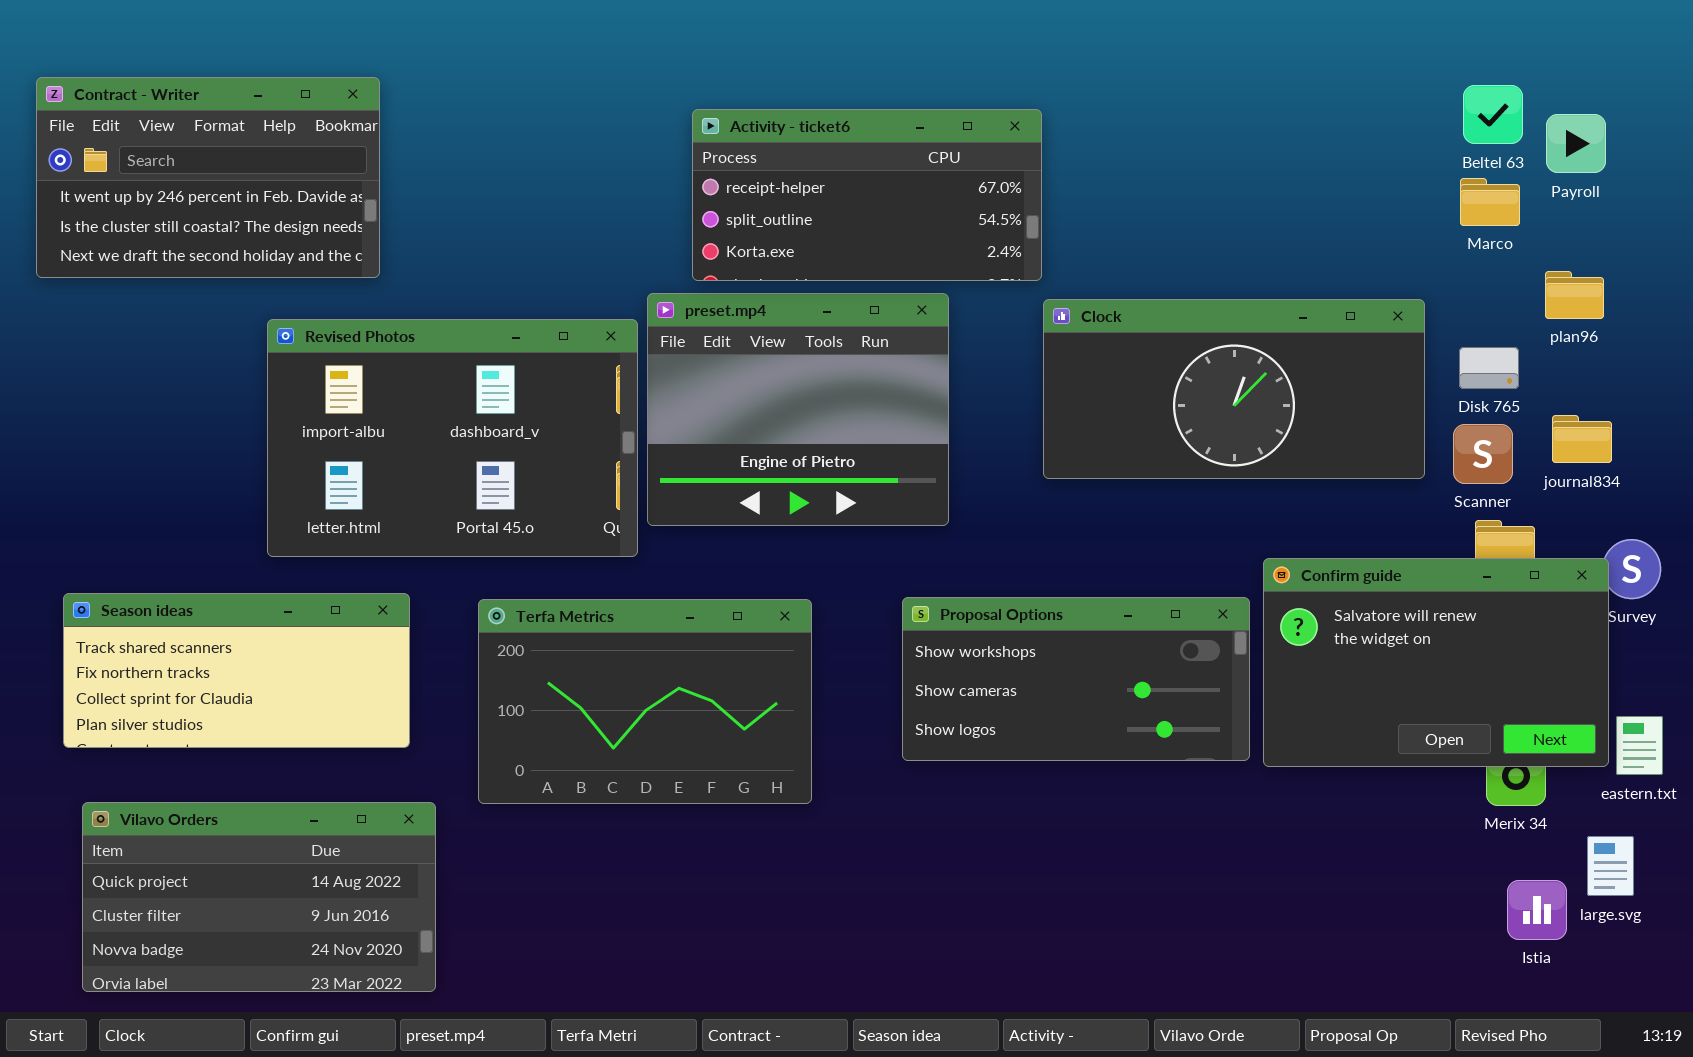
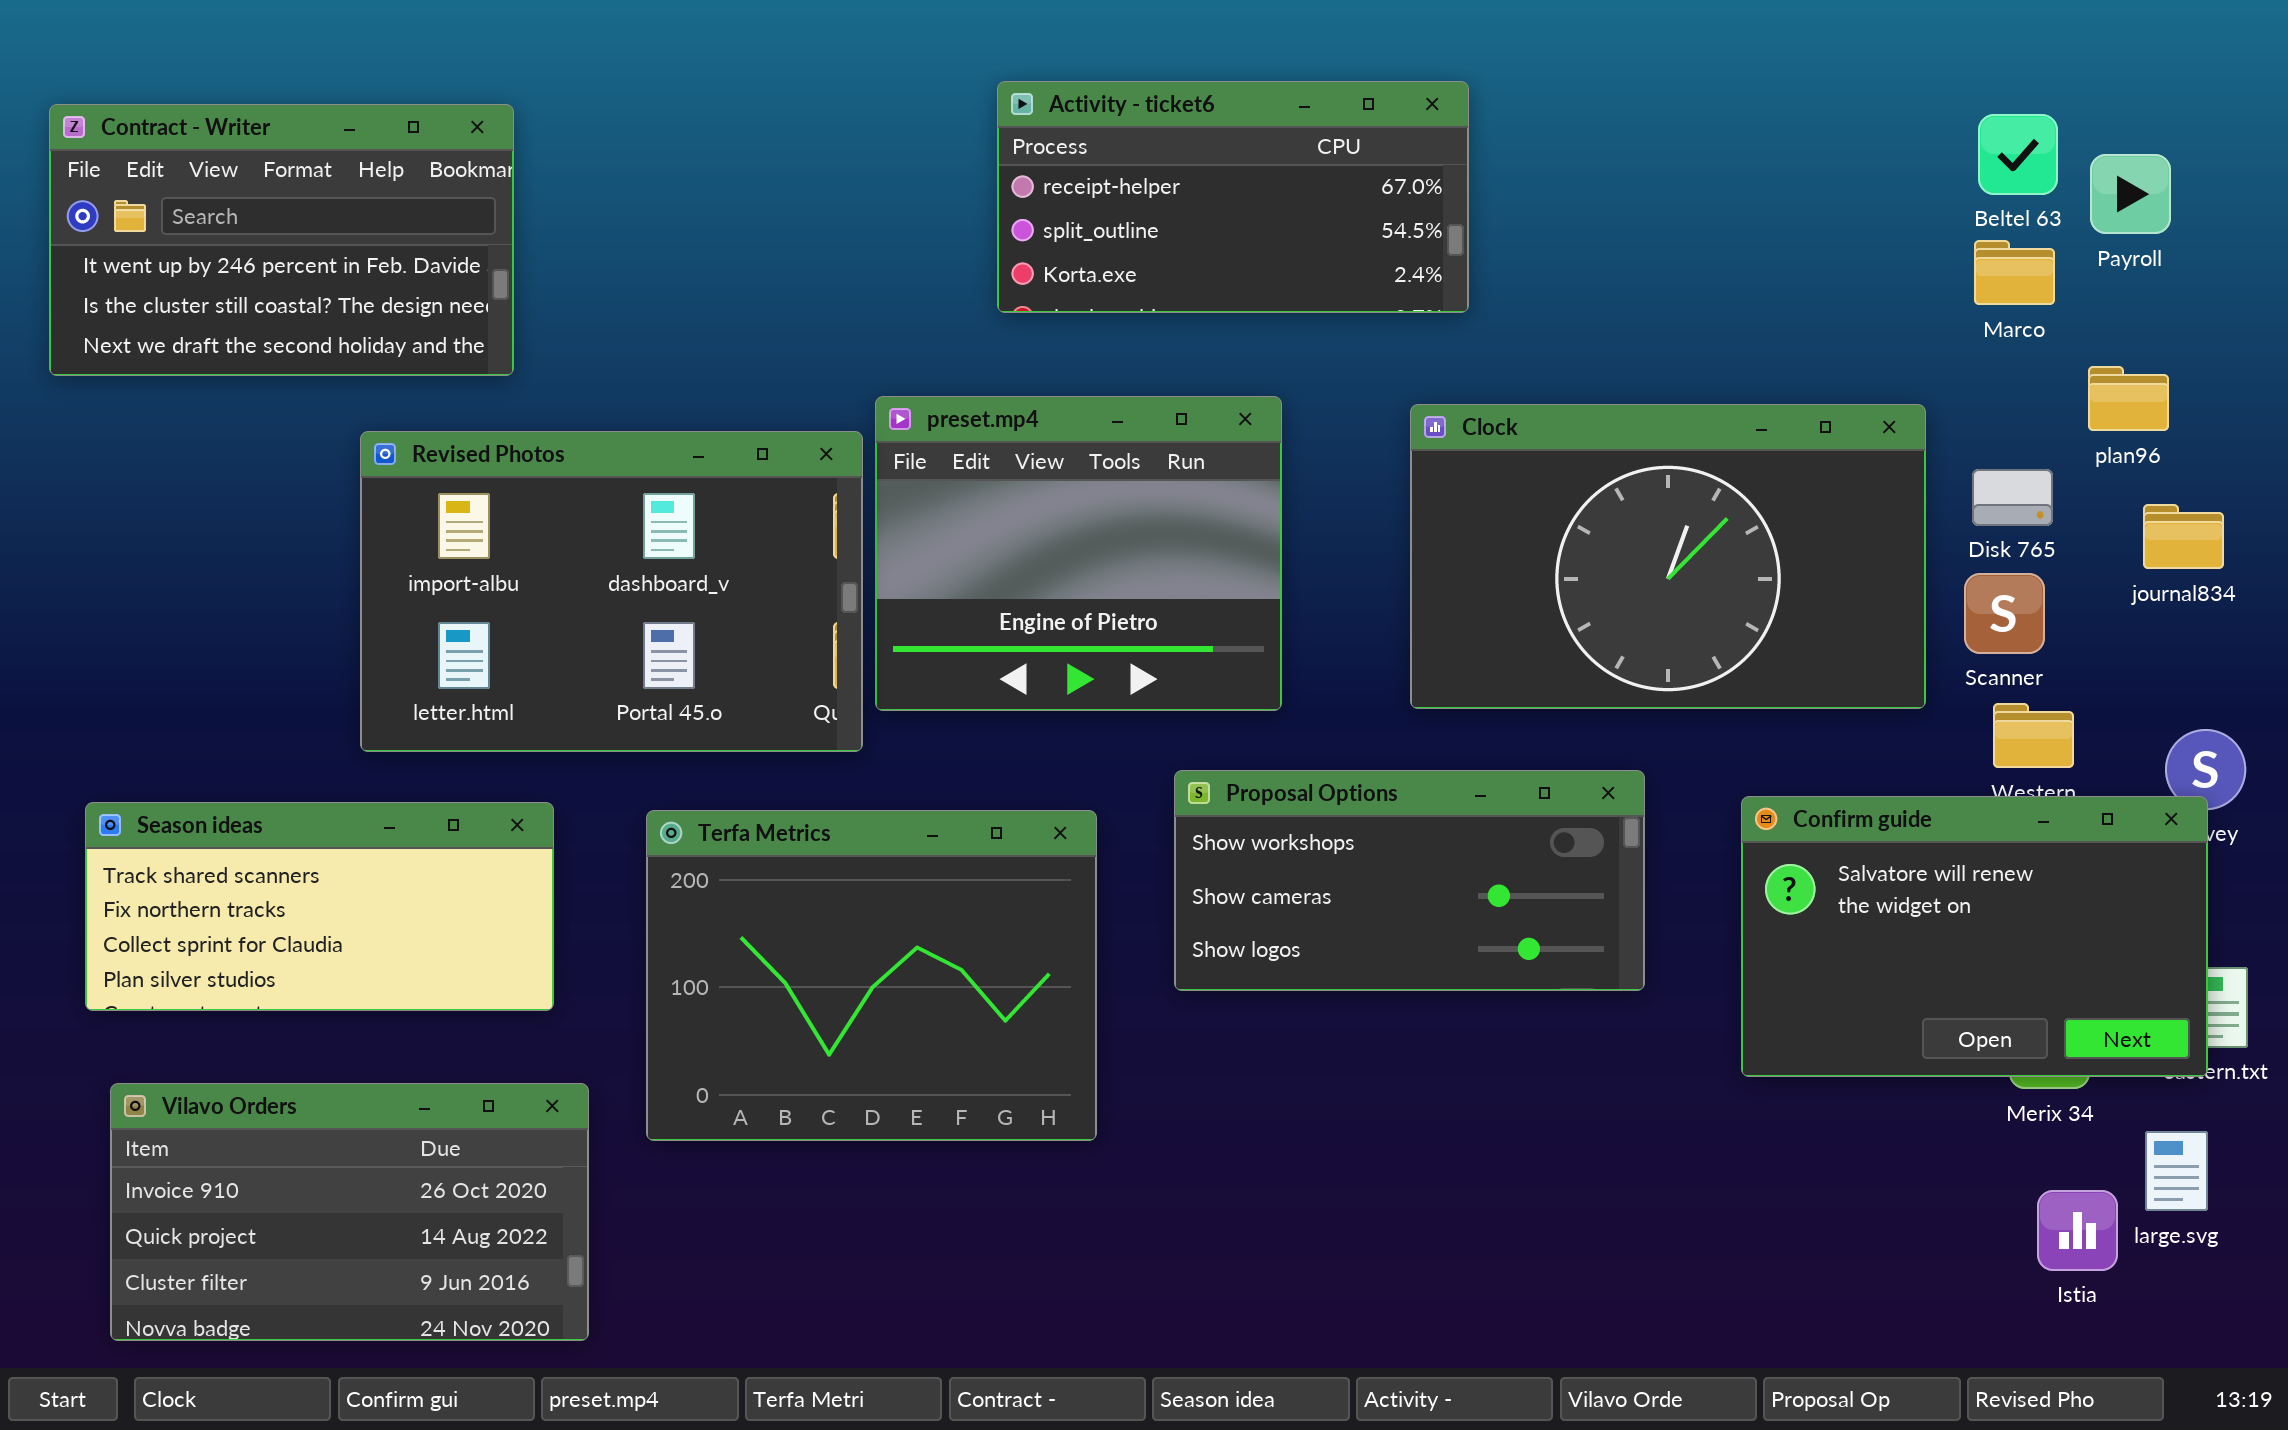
Activity - ticket6: [692,109,1042,281] -> [997,81,1469,313], moved
Clock: [1043,299,1425,479] -> [1410,404,1926,709], resized
journal834: [1552,415,1612,463] -> [2143,504,2224,569], moved
Confirm guide: [1263,558,1609,767] -> [1741,796,2208,1077], moved
Proposal Options: [902,597,1250,761] -> [1174,770,1645,991], moved
Terfa Metrics: [478,599,812,804] -> [646,810,1097,1141], resized
Vilavo Orders: [82,802,436,992] -> [110,1083,589,1341], scrolled up 1 row

